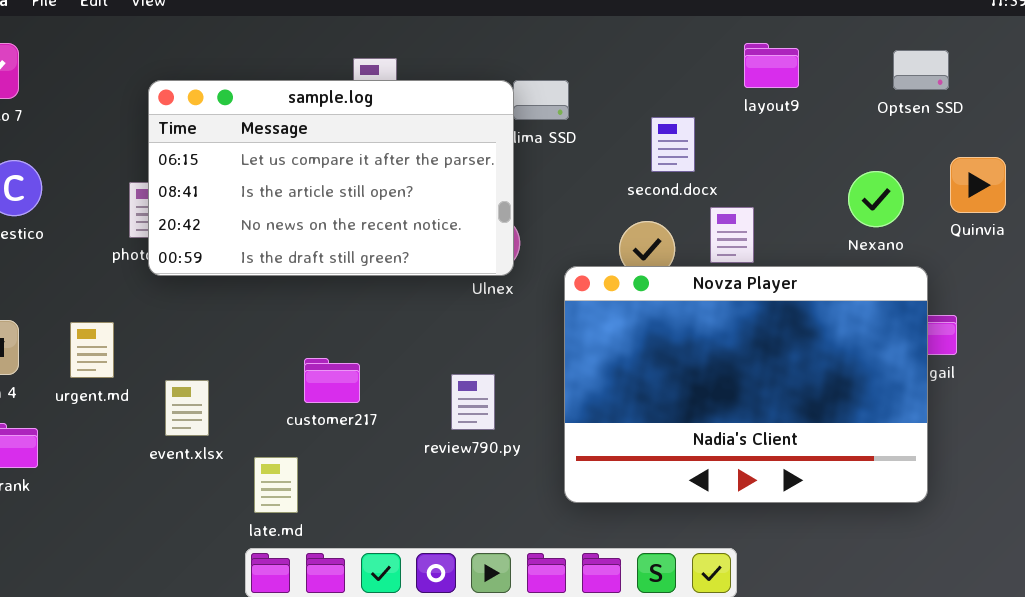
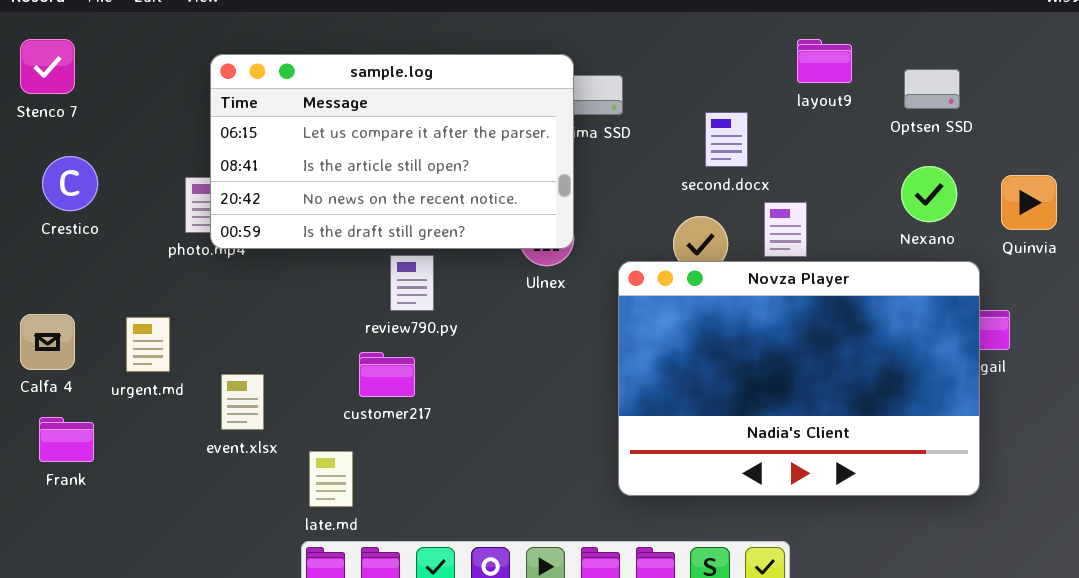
Optsen SSD: [893,50,949,90] -> [904,69,960,109], moved
sample.log: [148,80,514,276] -> [210,54,574,249], moved
Quinvia: [950,157,1006,213] -> [1001,175,1057,230], moved
review790.py: [451,374,495,430] -> [390,255,434,311], moved

